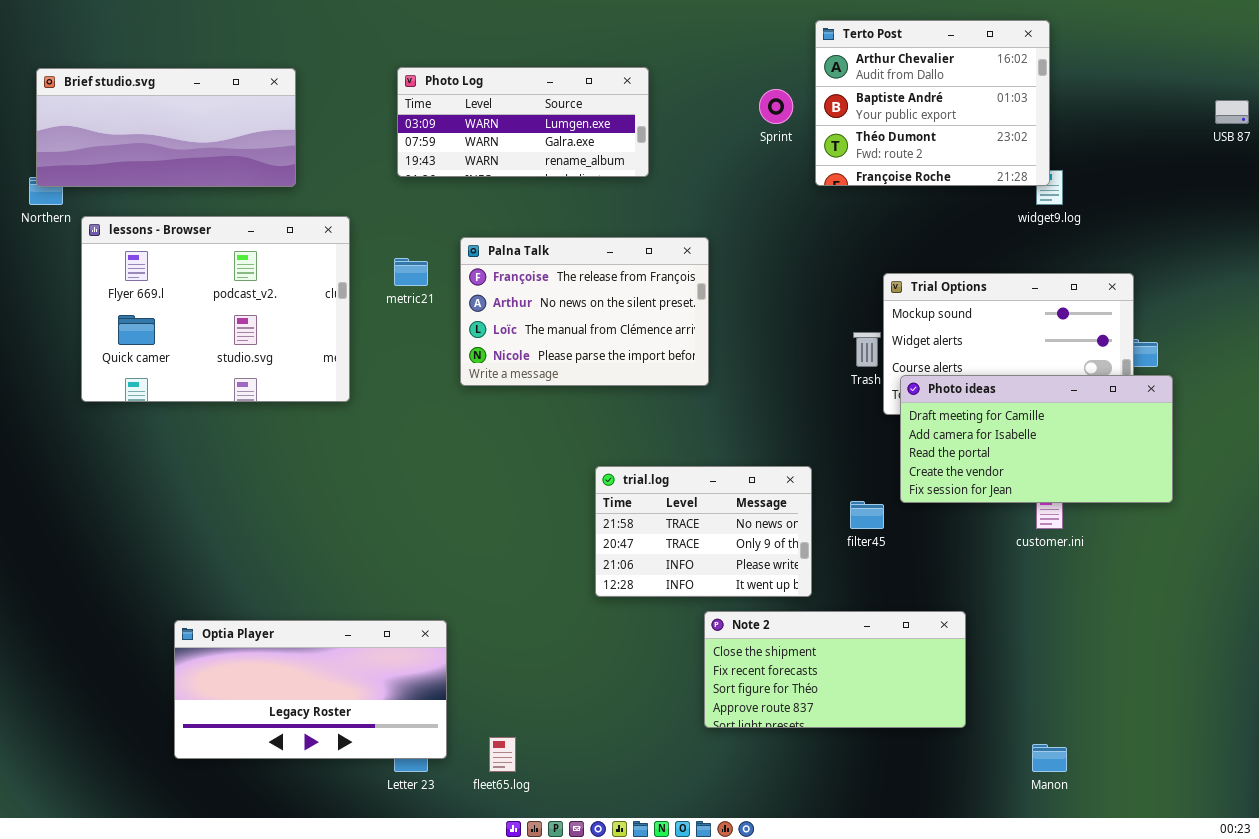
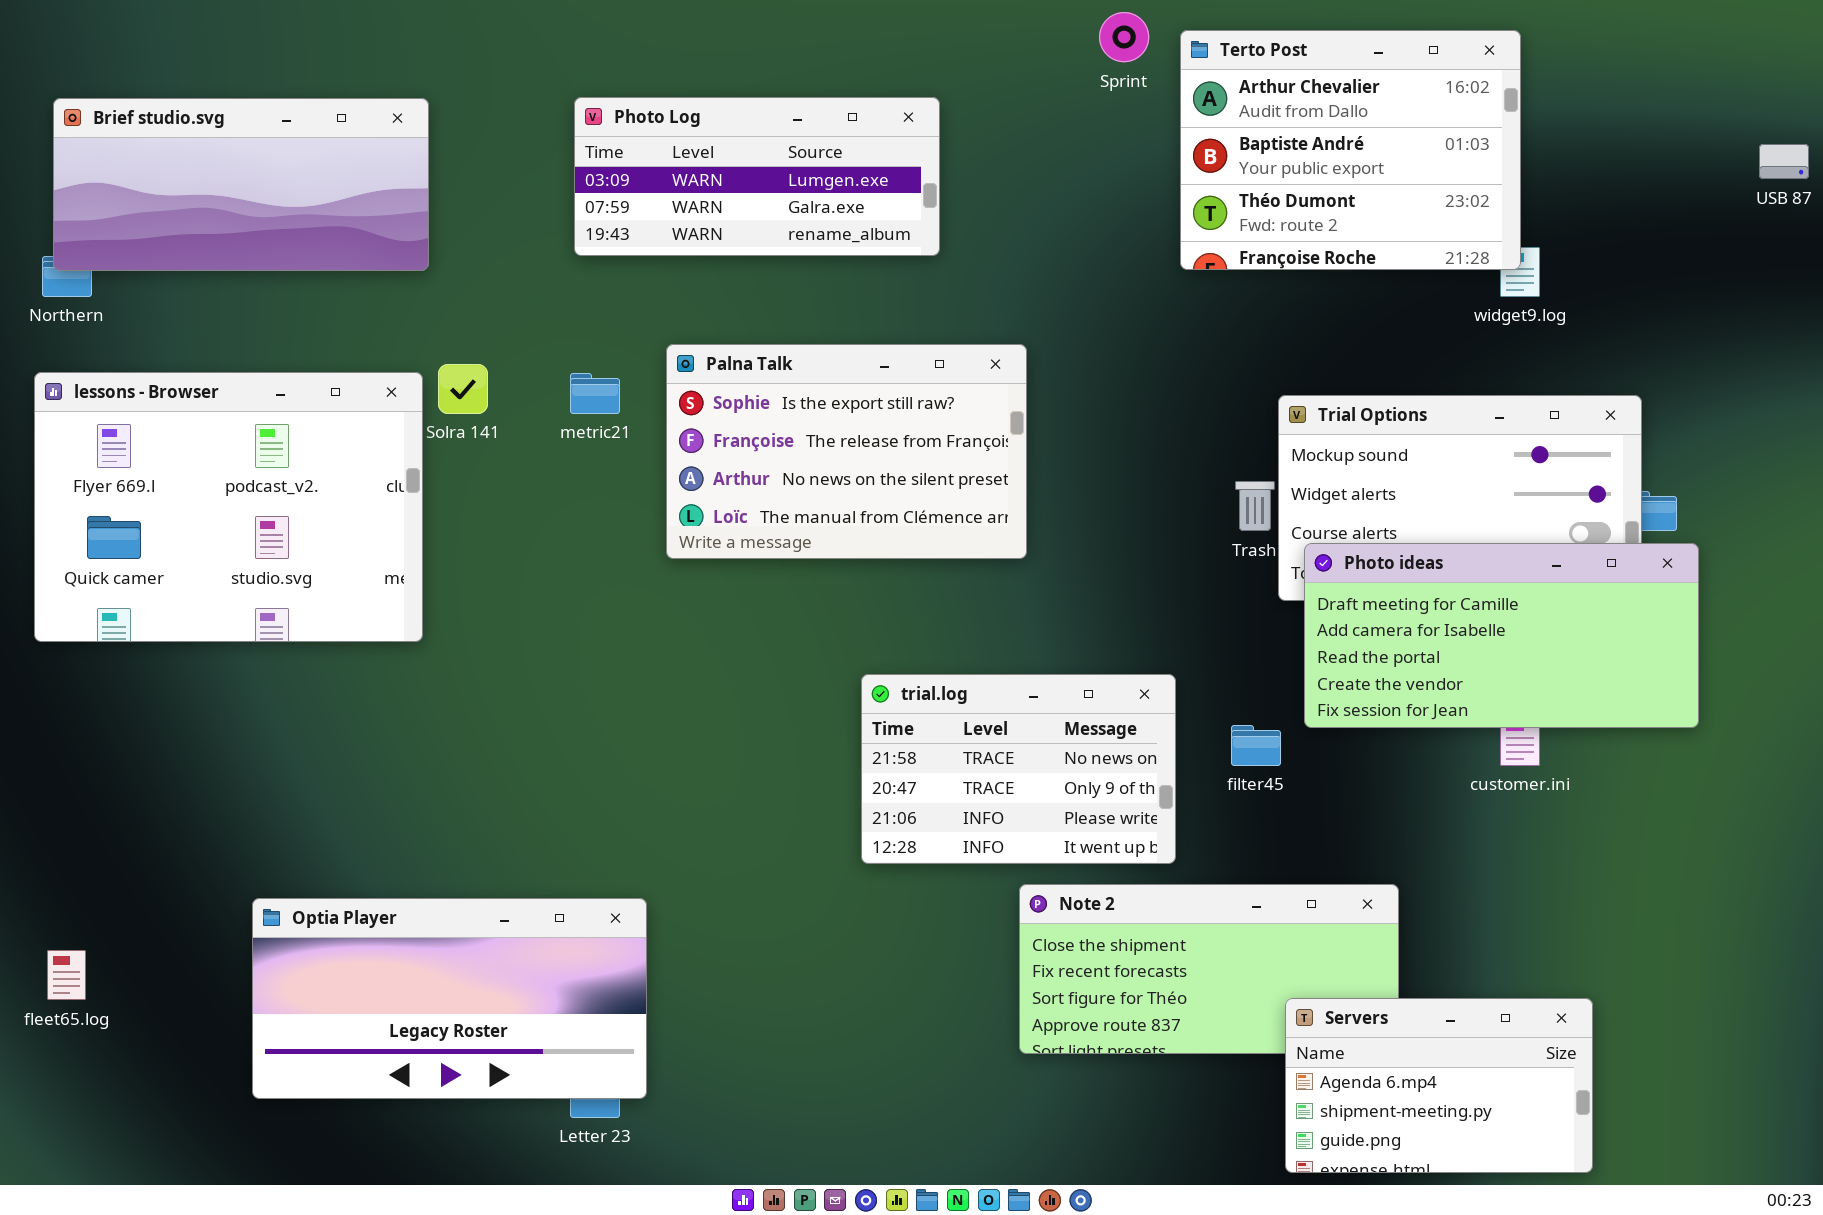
Sprint: [759,89,793,124] -> [1099,12,1149,62], moved
lessons - Browser: [81,216,350,402] -> [34,372,423,642], moved
Palna Talk: [460,237,709,386] -> [666,344,1027,559], scrolled up 1 row
Servers: none -> [1285,998,1593,1173], opened
fleet65.log: [489,737,516,772] -> [47,950,86,1000], moved

